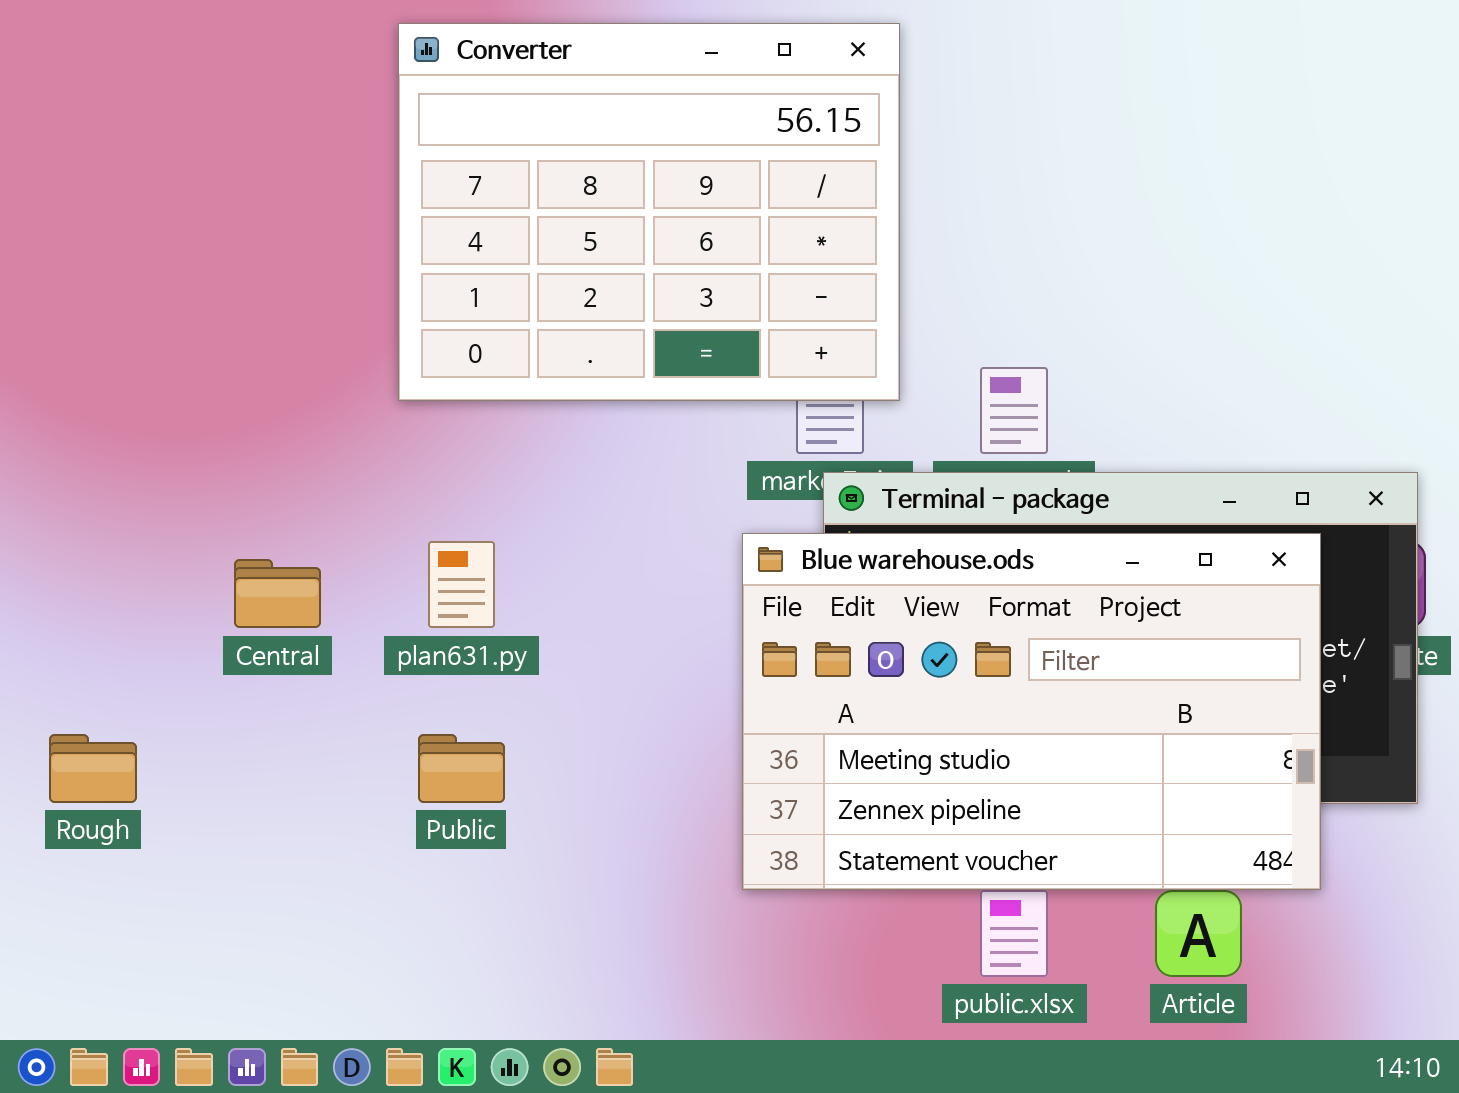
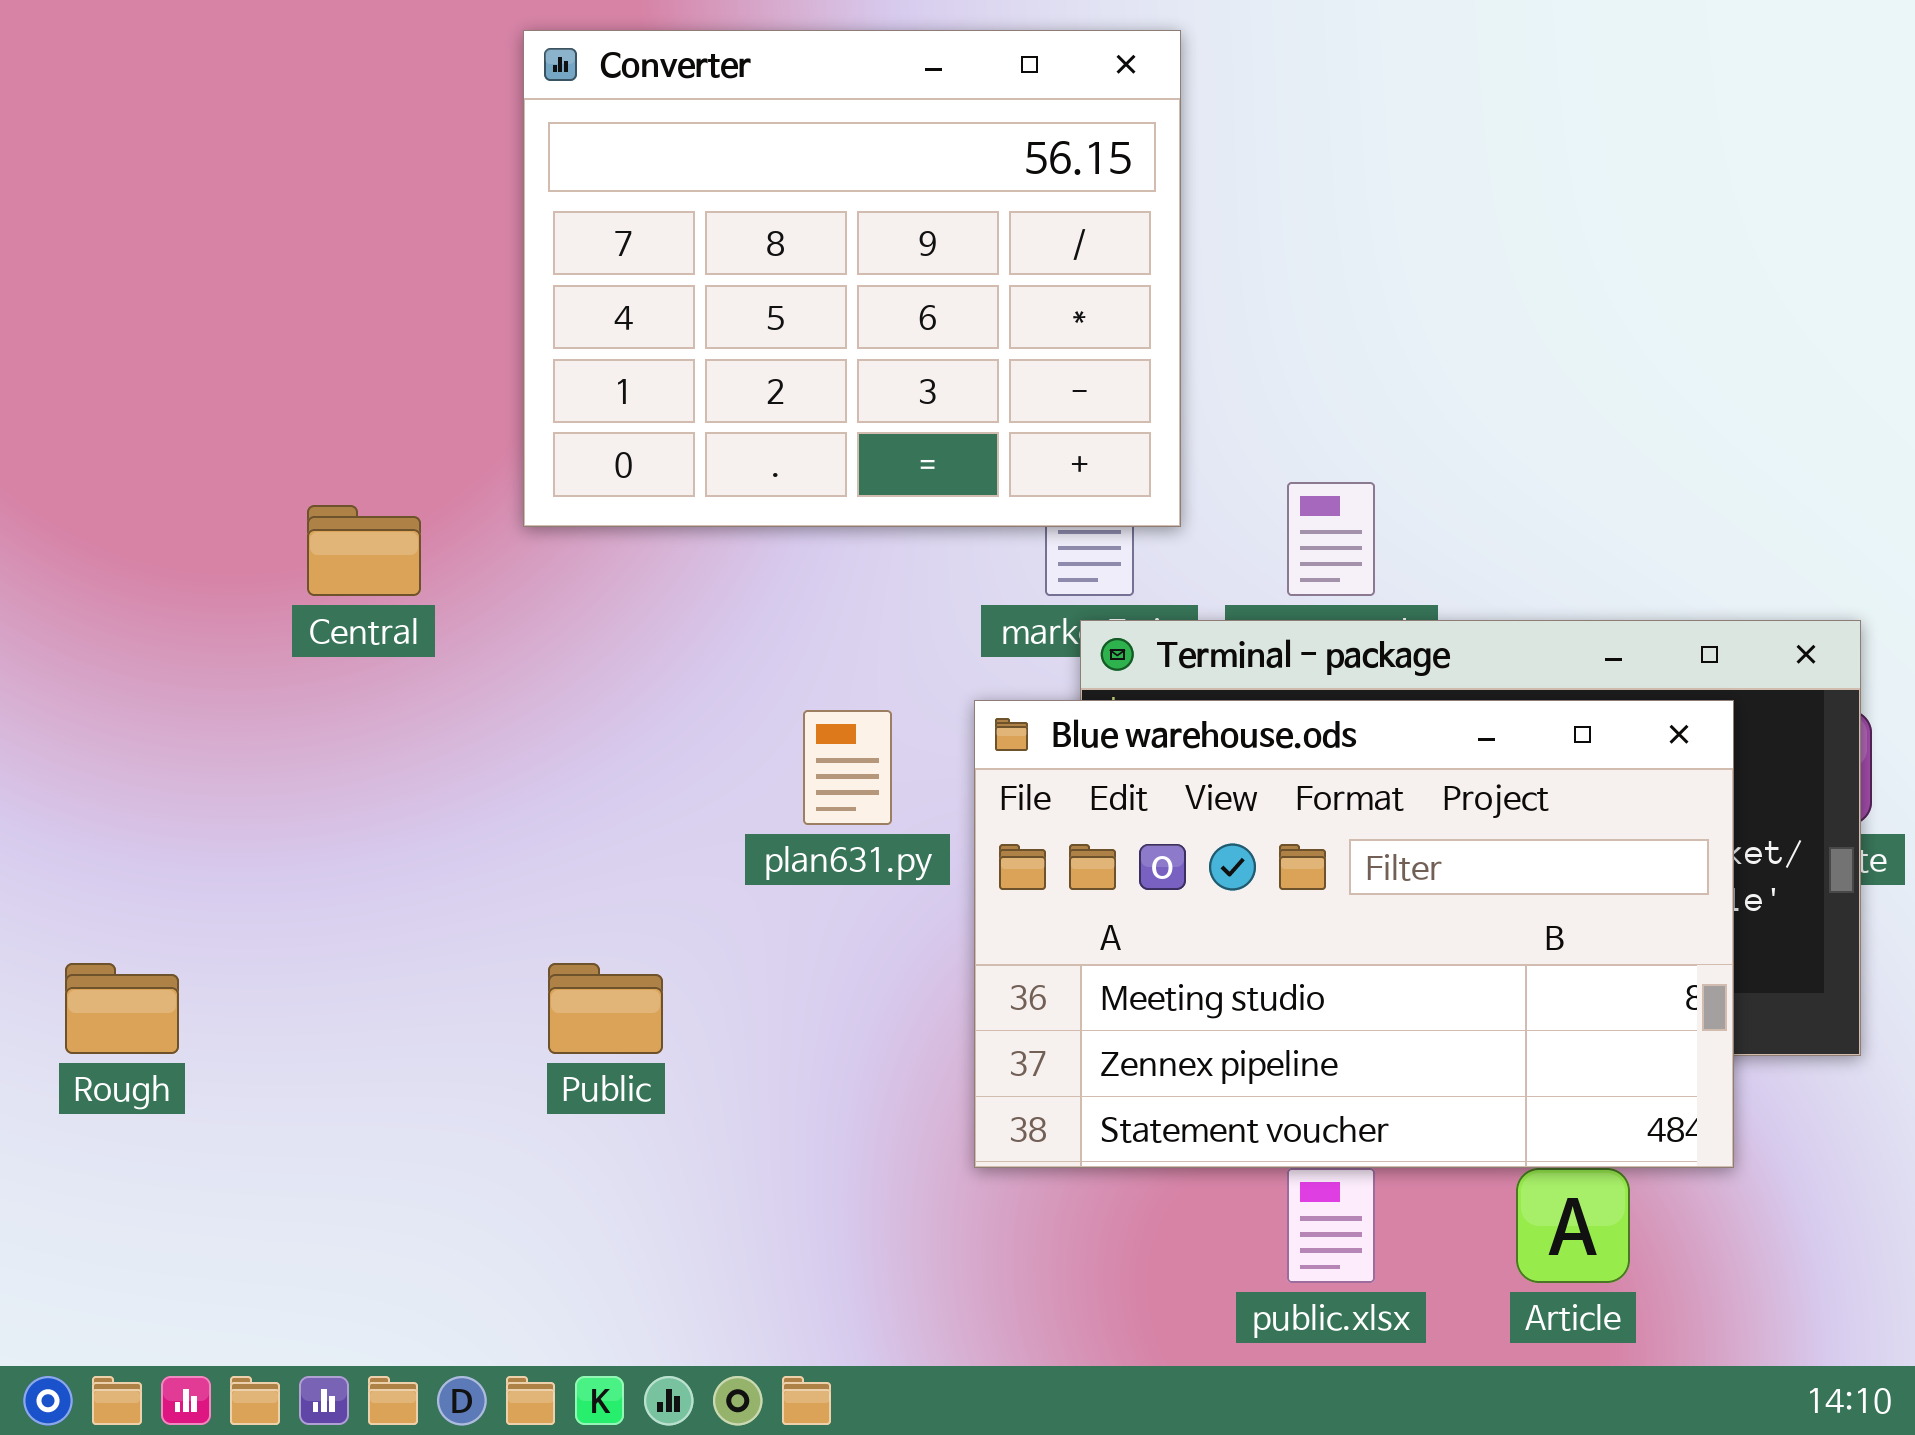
plan631.py: [428,541,495,628] -> [803,710,892,825], moved
Central: [234,559,321,628] -> [307,505,421,596], moved

